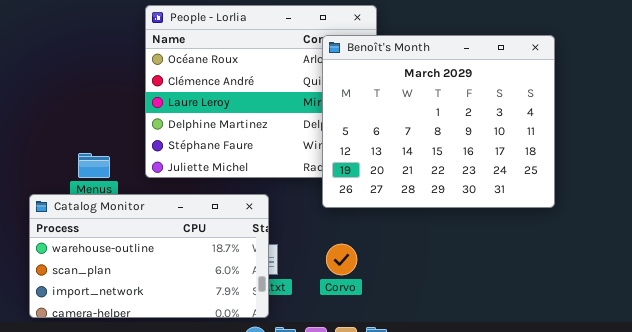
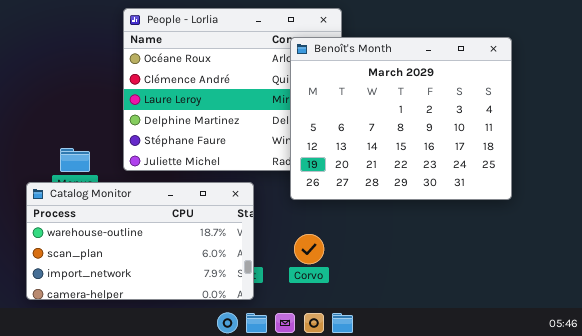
Catalog Monitor: [29,194,269,318] -> [26,182,254,300], moved

